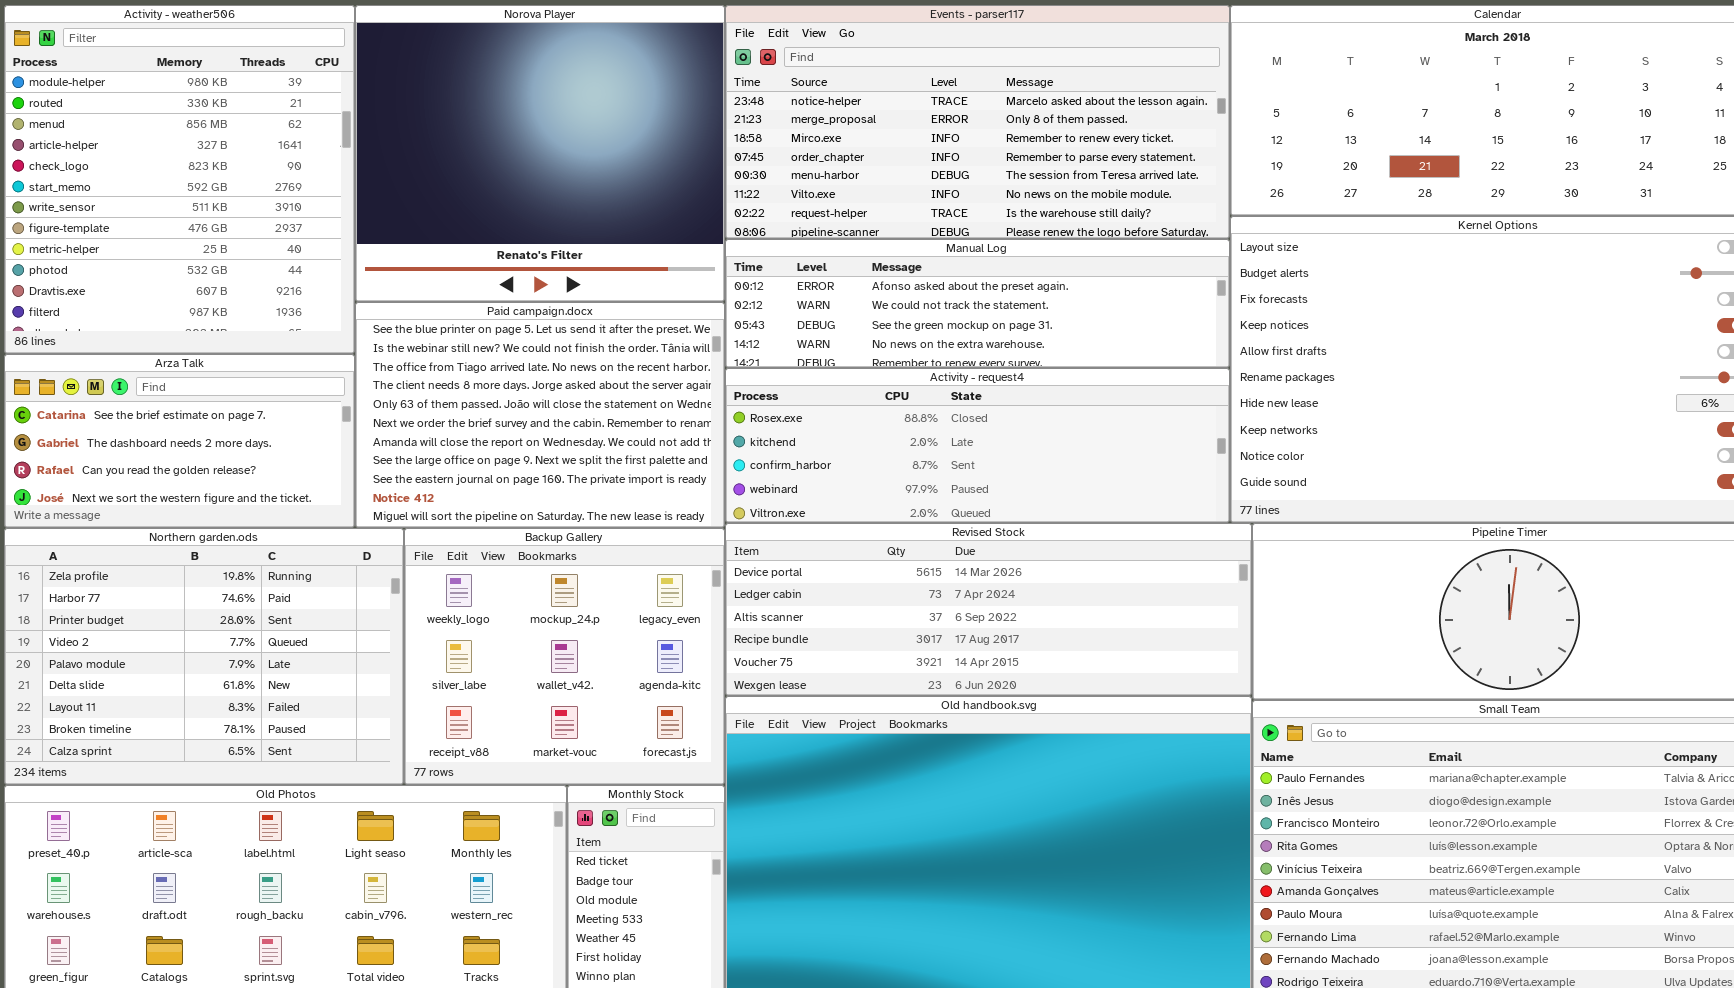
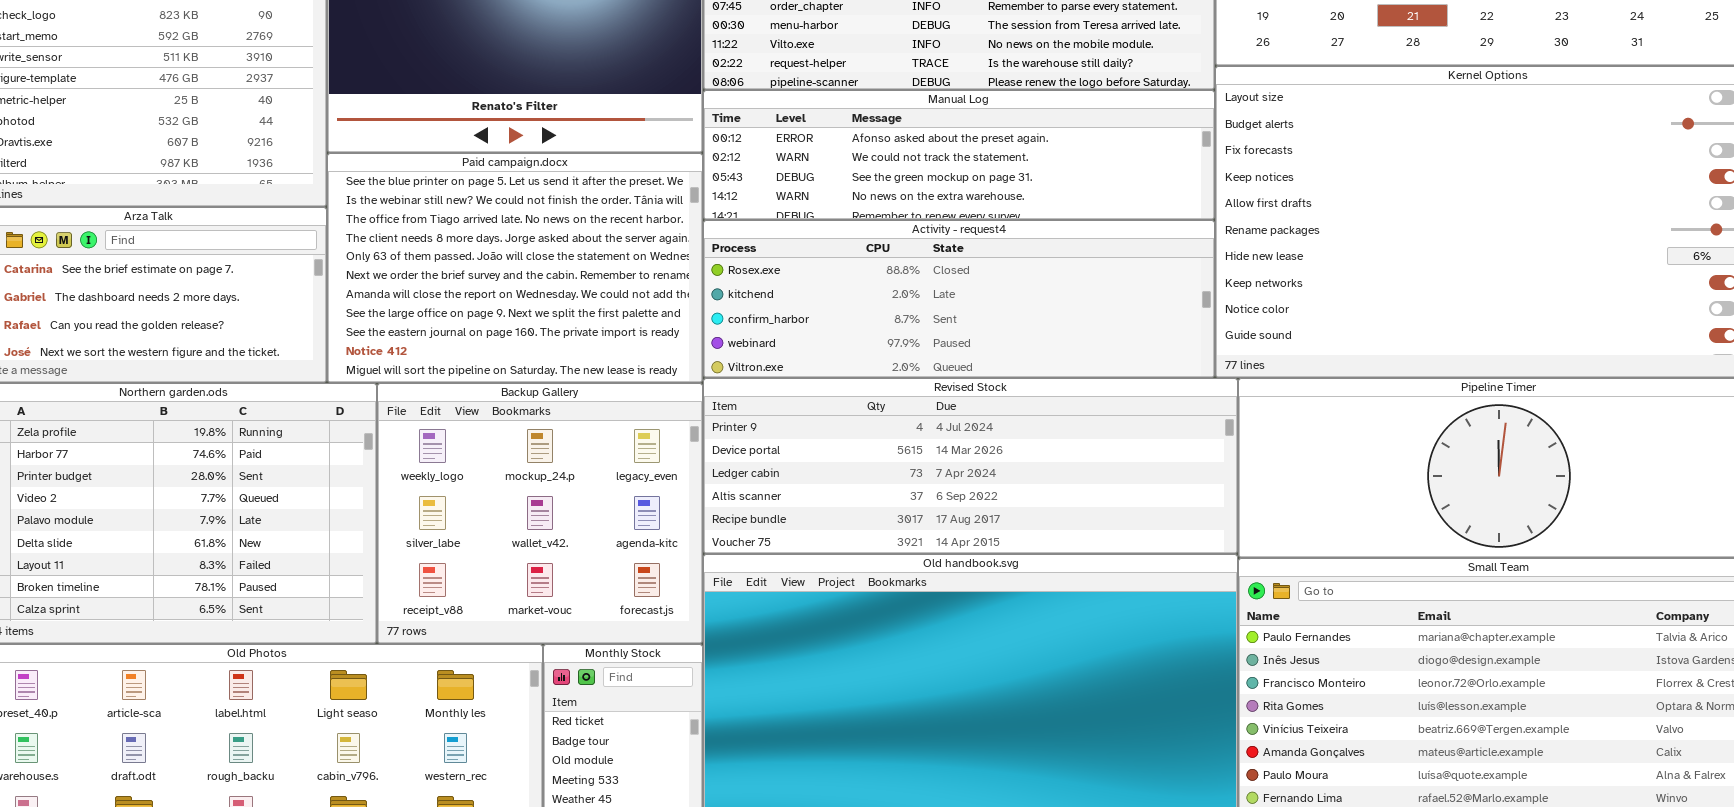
Revised Stock: [725,523,1252,696] -> [703,378,1238,554], scrolled up 1 row

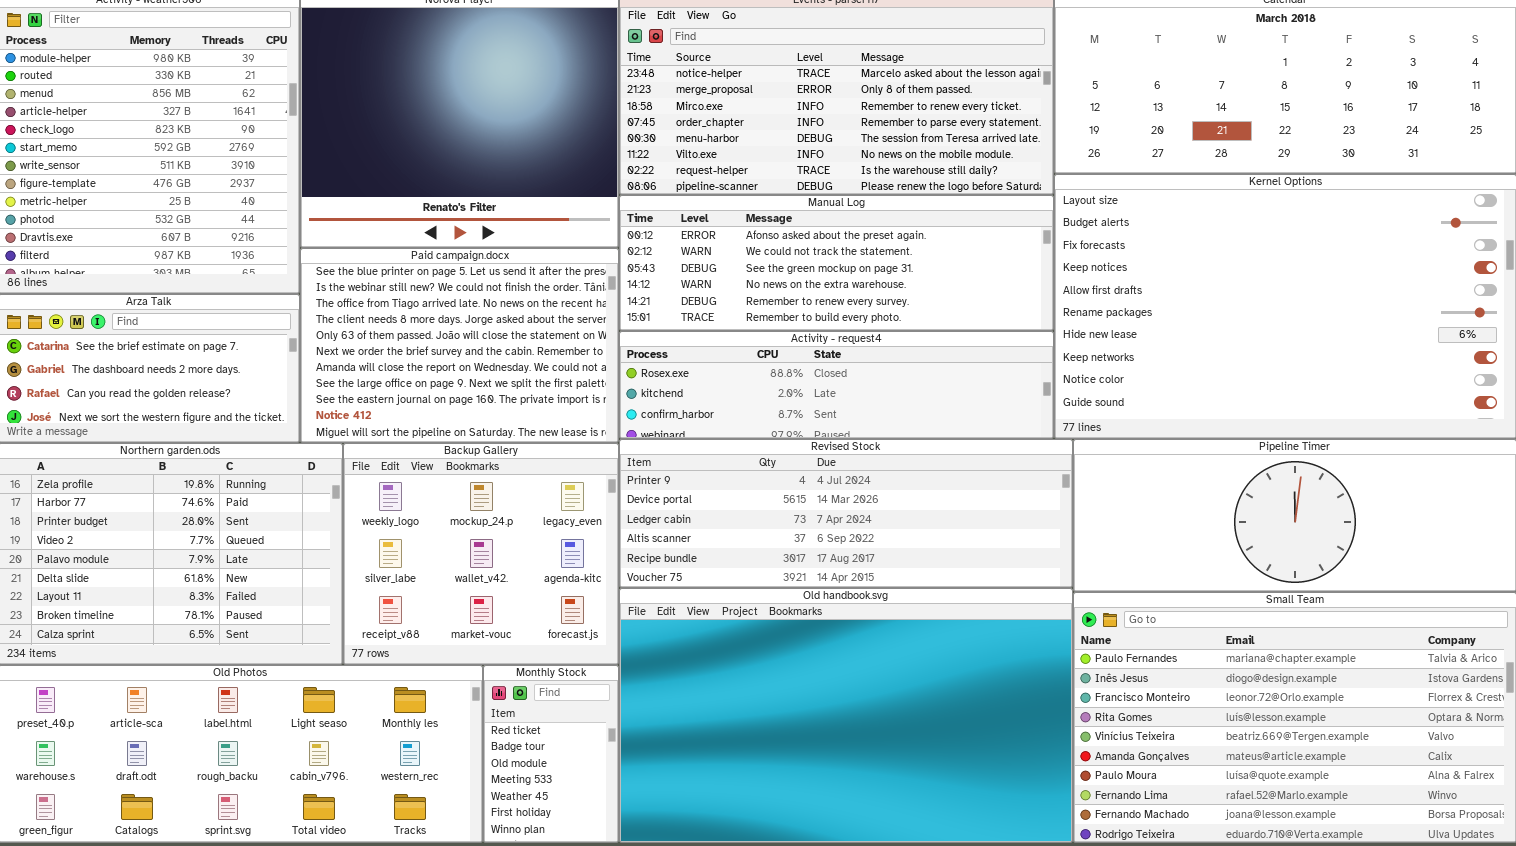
Manual Log: [703,90,1215,220] -> [619,195,1054,331], resized
Activity - request4: [703,220,1215,378] -> [619,331,1054,439], resized

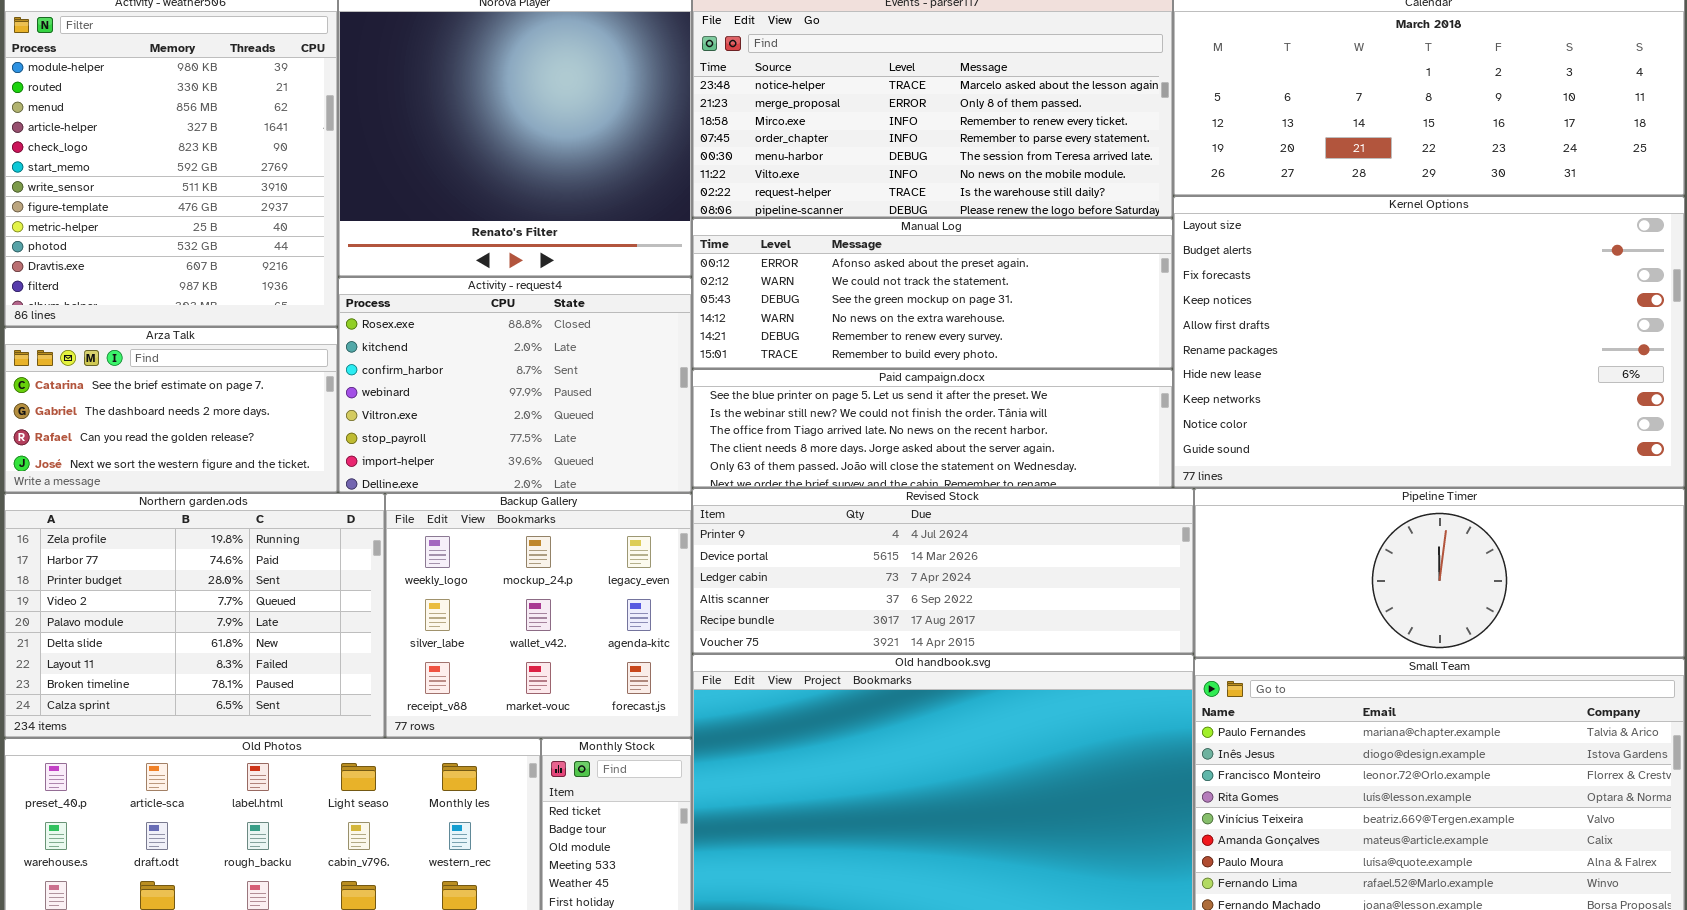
Paid campaign.docx: [300,248,619,443] -> [692,369,1173,488], moved, resized
Activity - request4: [619,331,1054,439] -> [338,277,692,493], moved, resized

